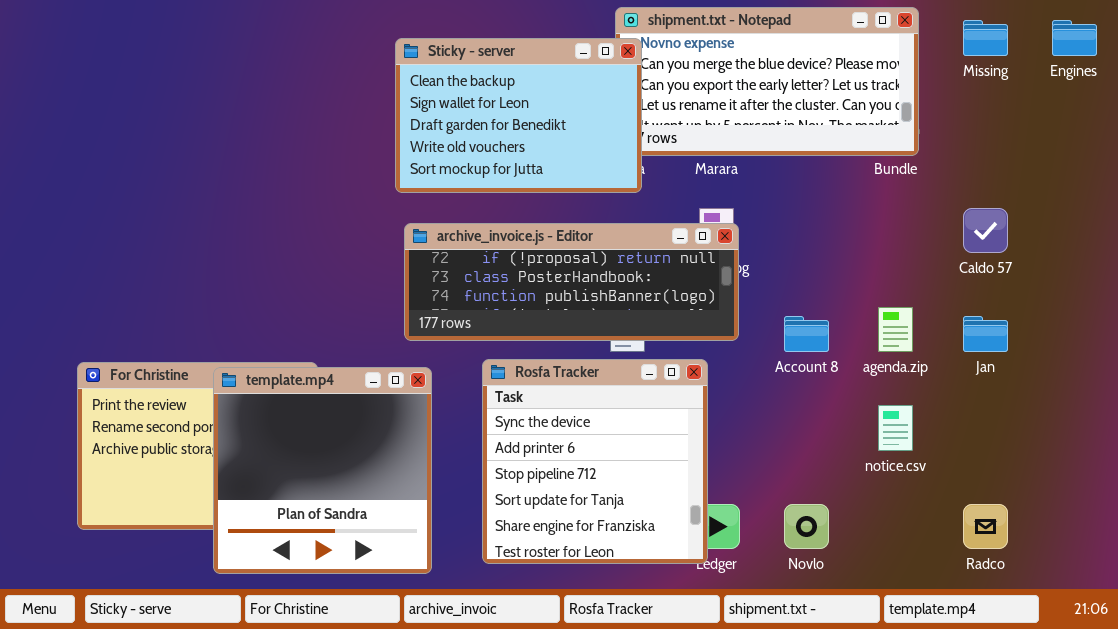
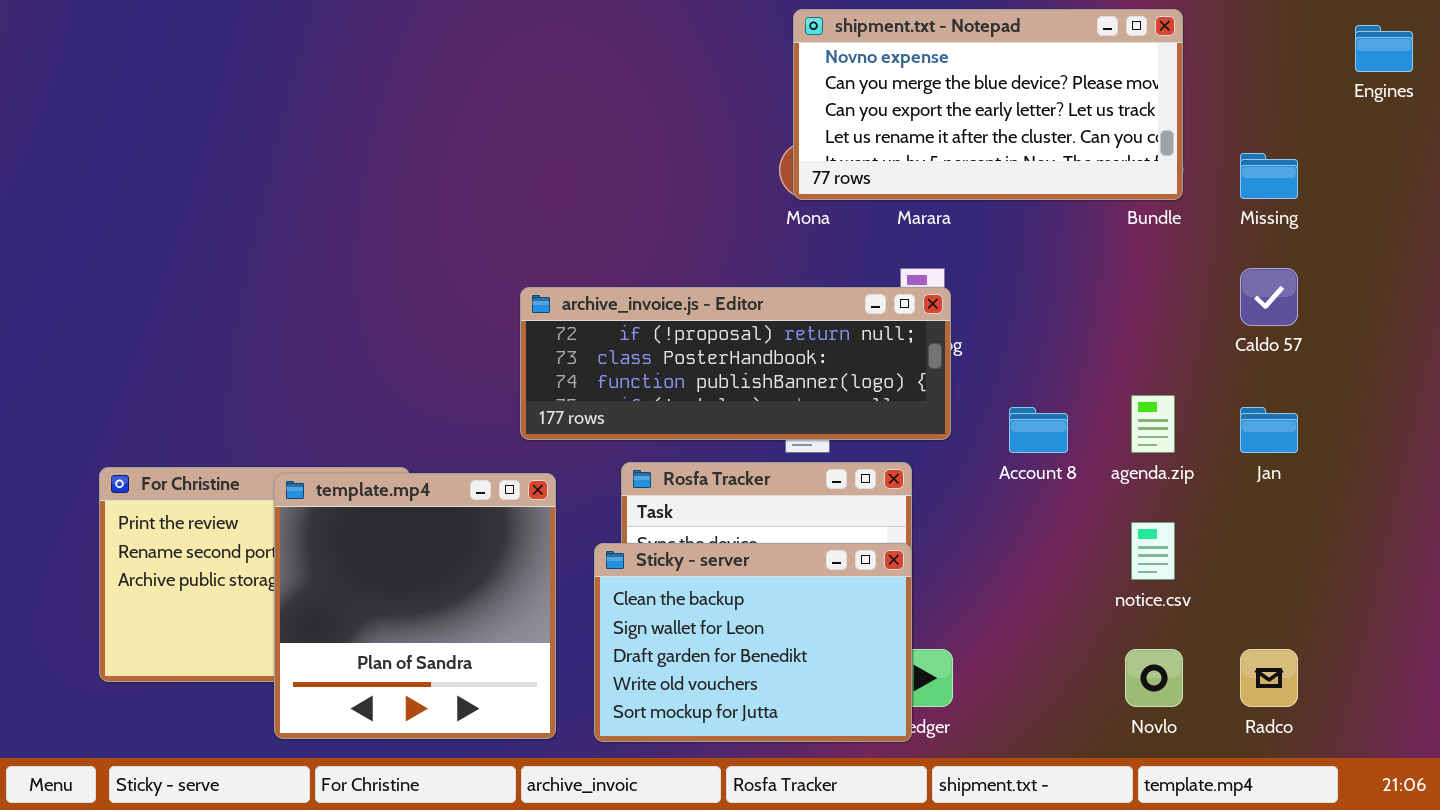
Missing: [963,20,1008,56] -> [1240,153,1298,199], moved
Sticky - server: [395,38,642,193] -> [594,543,912,742], moved
Novlo: [784,504,829,549] -> [1125,649,1183,707], moved

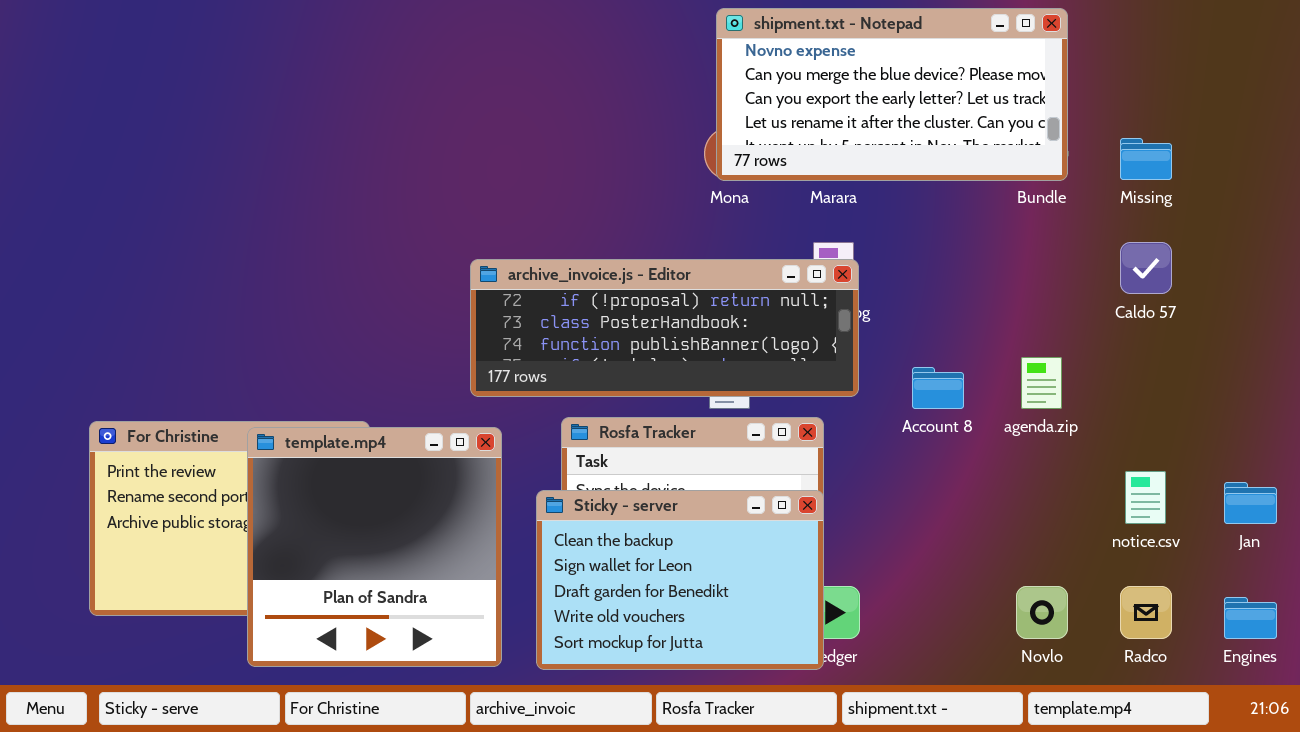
Engines: [1355,25,1413,72] -> [1224,597,1277,639], moved
Jan: [1240,407,1298,453] -> [1224,482,1277,524], moved
notice.csv: [1131,522,1175,580] -> [1125,471,1166,524], moved

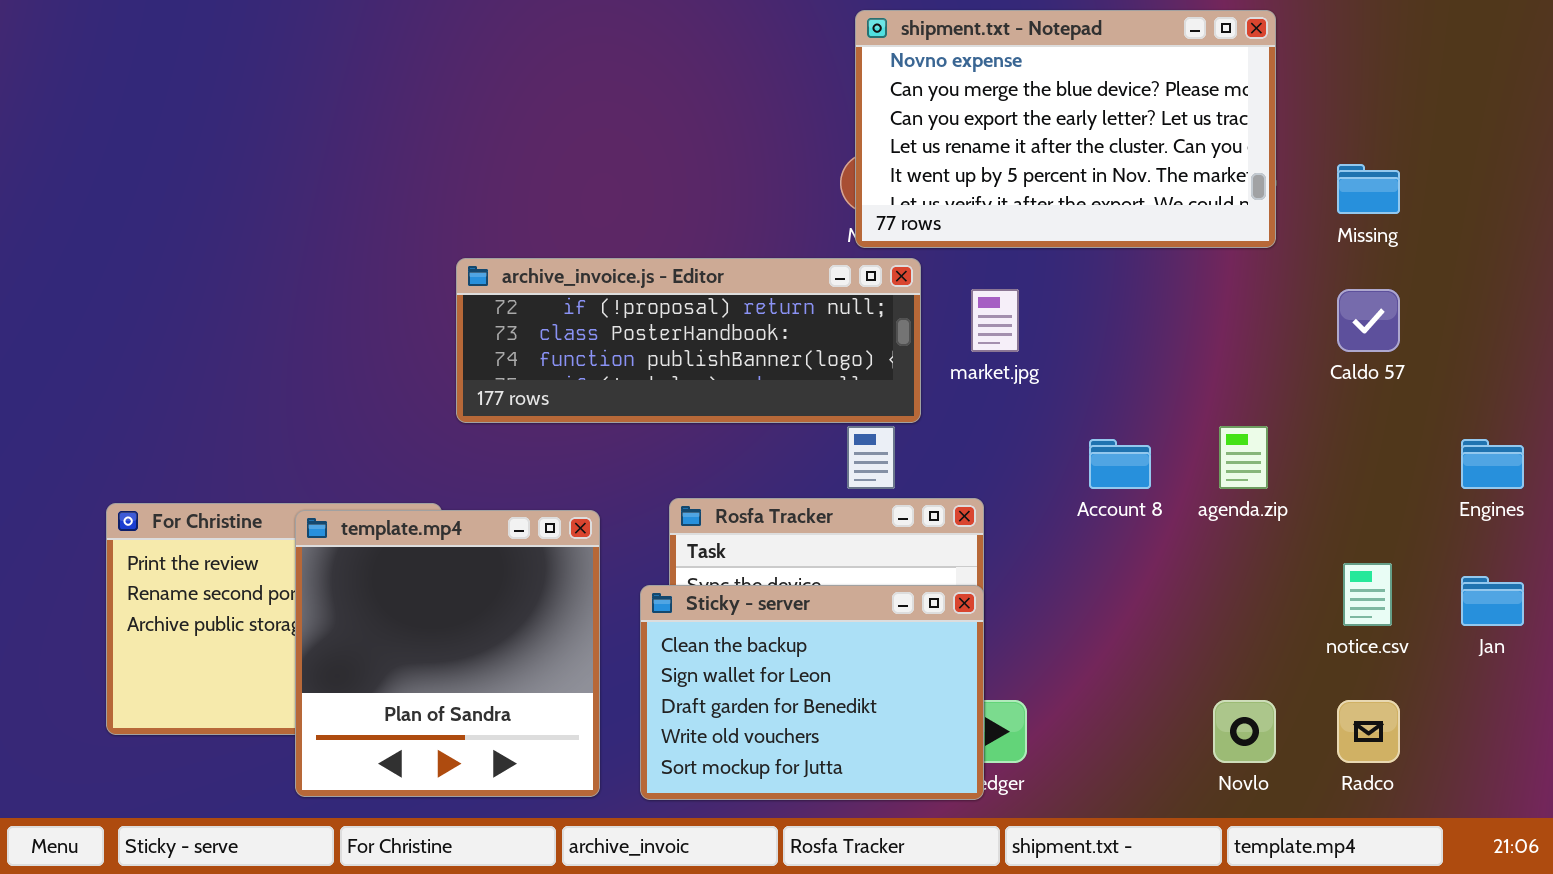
shipment.txt - Notepad: [716,8,1068,181] -> [855,10,1276,248], resized
archive_invoice.js - Editor: [470,259,859,397] -> [456,258,921,423], moved
Engines: [1224,597,1277,639] -> [1461,439,1524,489], moved

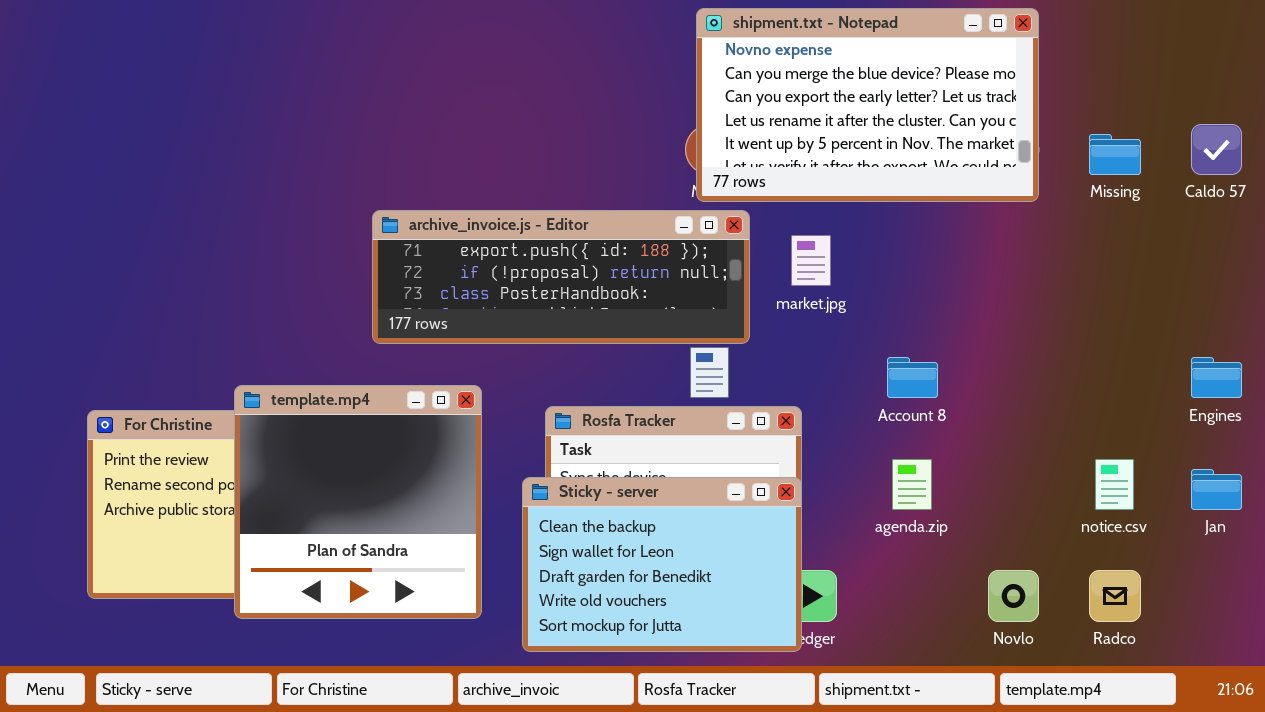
archive_invoice.js - Editor: [456,258,921,423] -> [372,210,750,344], scrolled up 1 row
Caldo 57: [1337,289,1400,352] -> [1191,124,1242,175], moved
agenda.zip: [1219,426,1268,489] -> [892,459,932,510], moved
template.mp4: [295,510,600,797] -> [234,385,482,619], moved

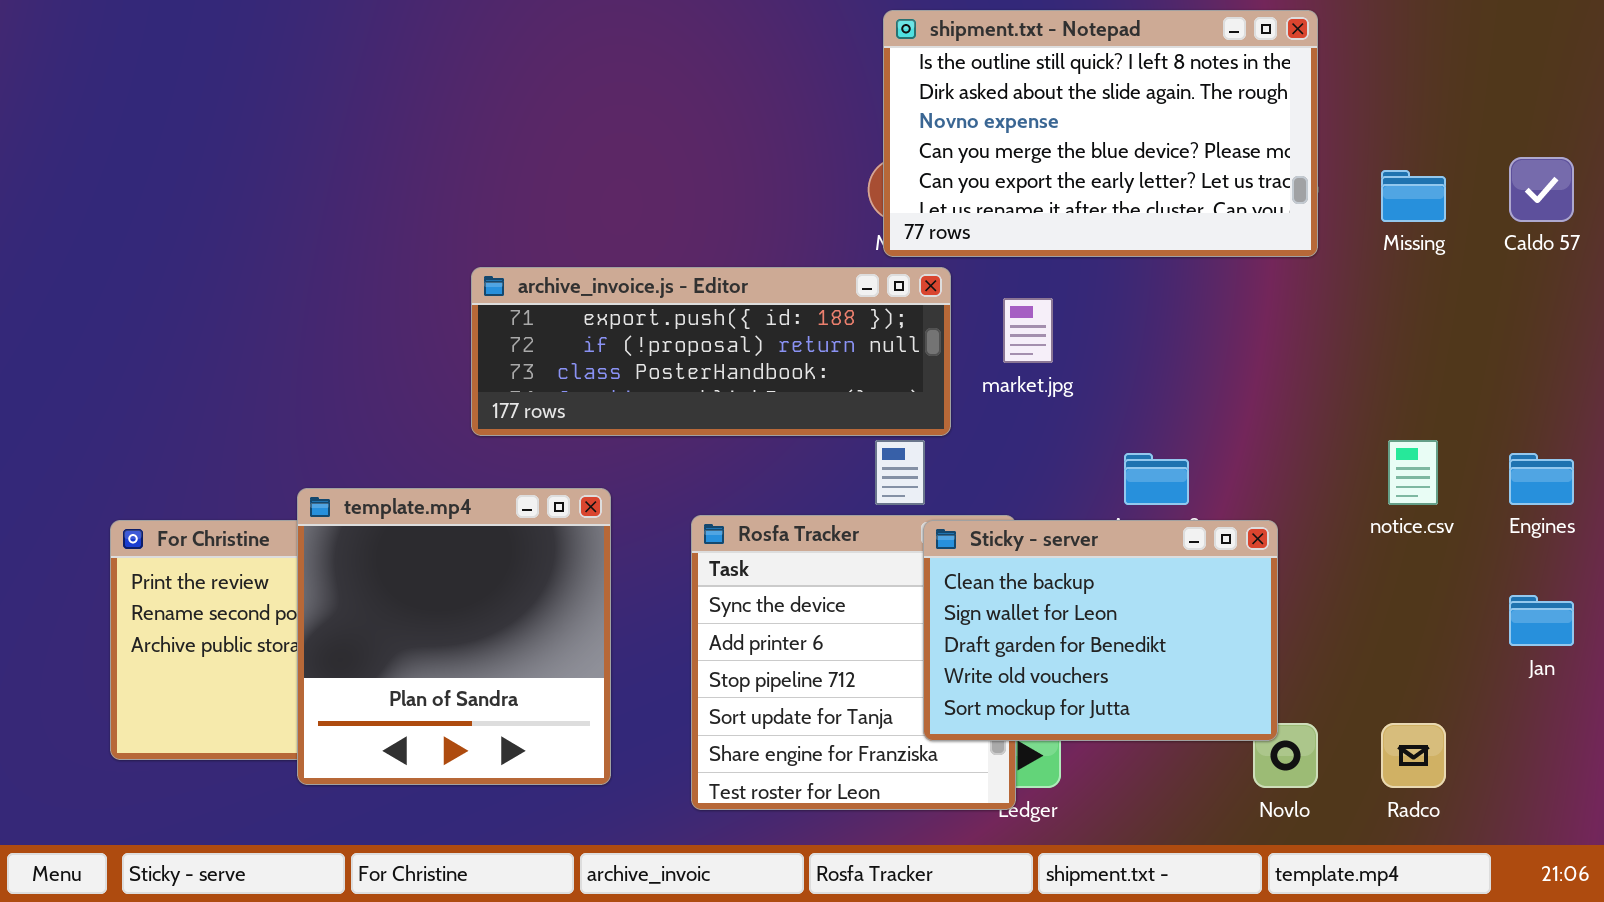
shipment.txt - Notepad: [696,8,1039,202] -> [883,10,1318,257], scrolled up 2 rows
notice.csv: [1095,459,1134,510] -> [1388,440,1438,505], moved
Sticky - server: [522,477,802,652] -> [923,520,1278,741], moved

